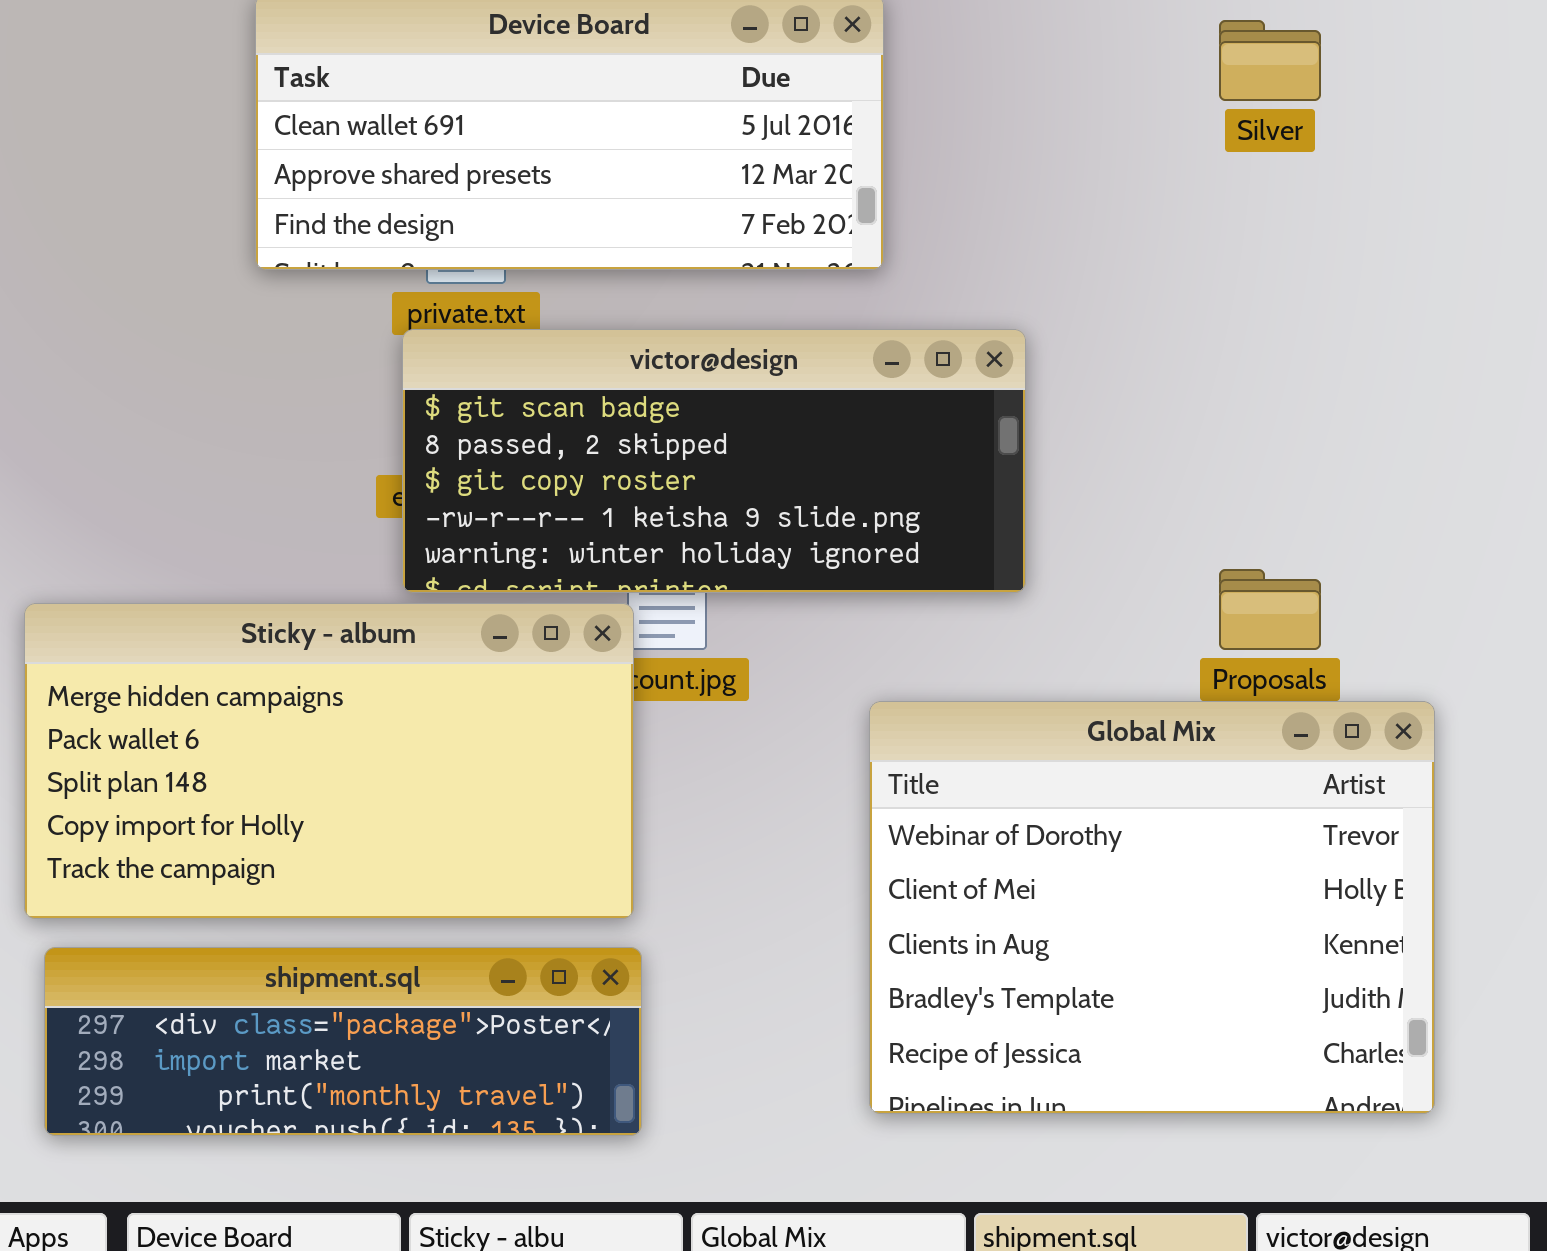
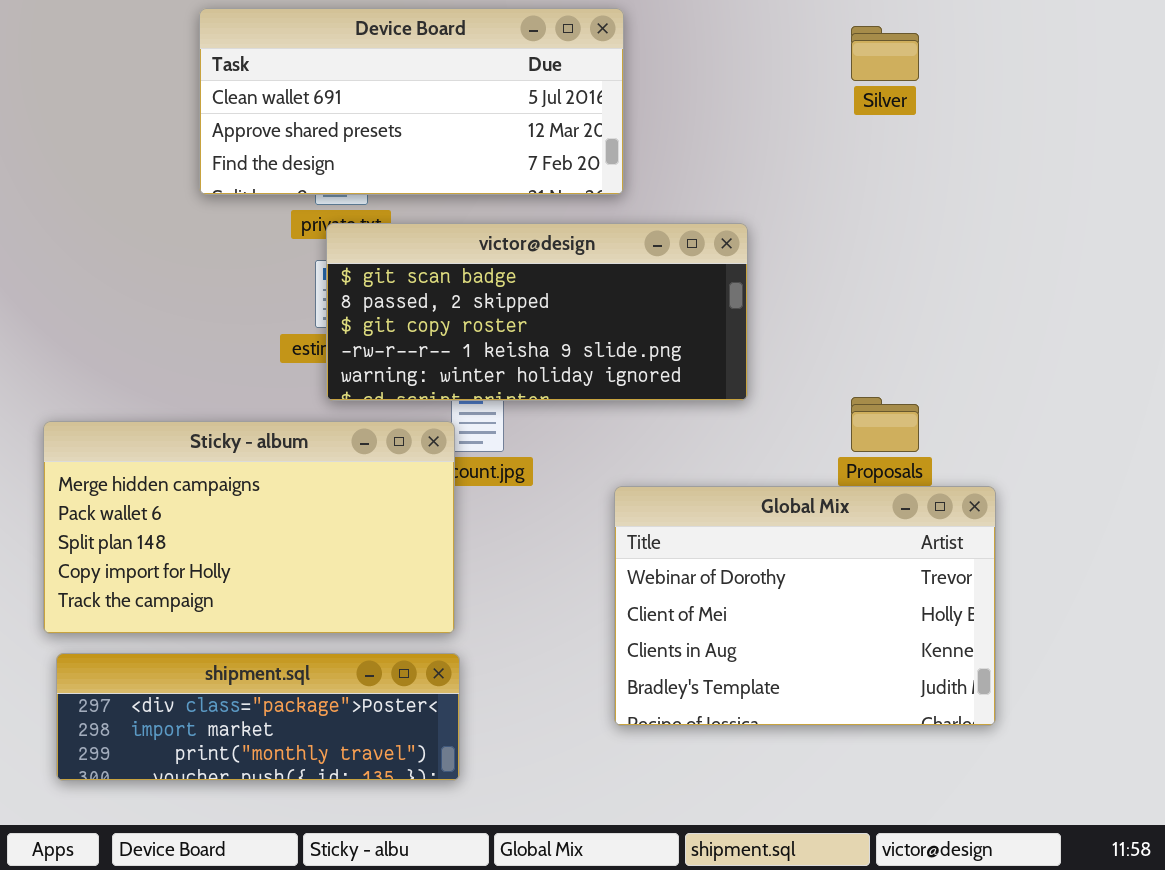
victor@design: [402,329,1026,593] -> [326,223,748,401], moved
Global Mix: [869,701,1435,1114] -> [614,486,996,726], resized

